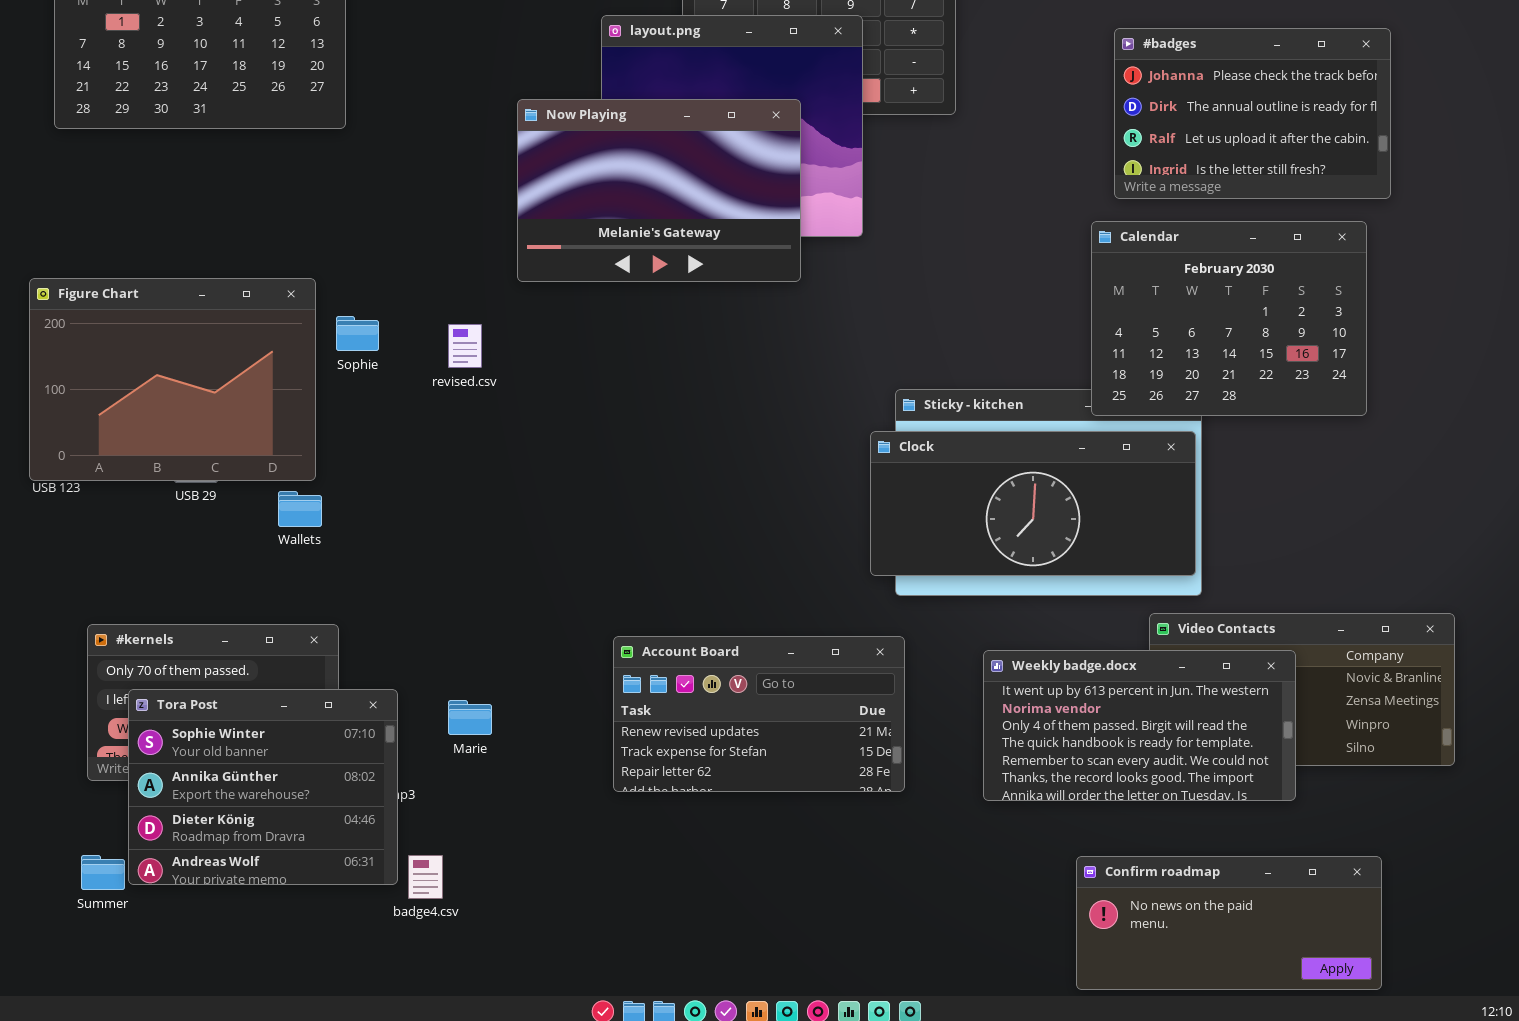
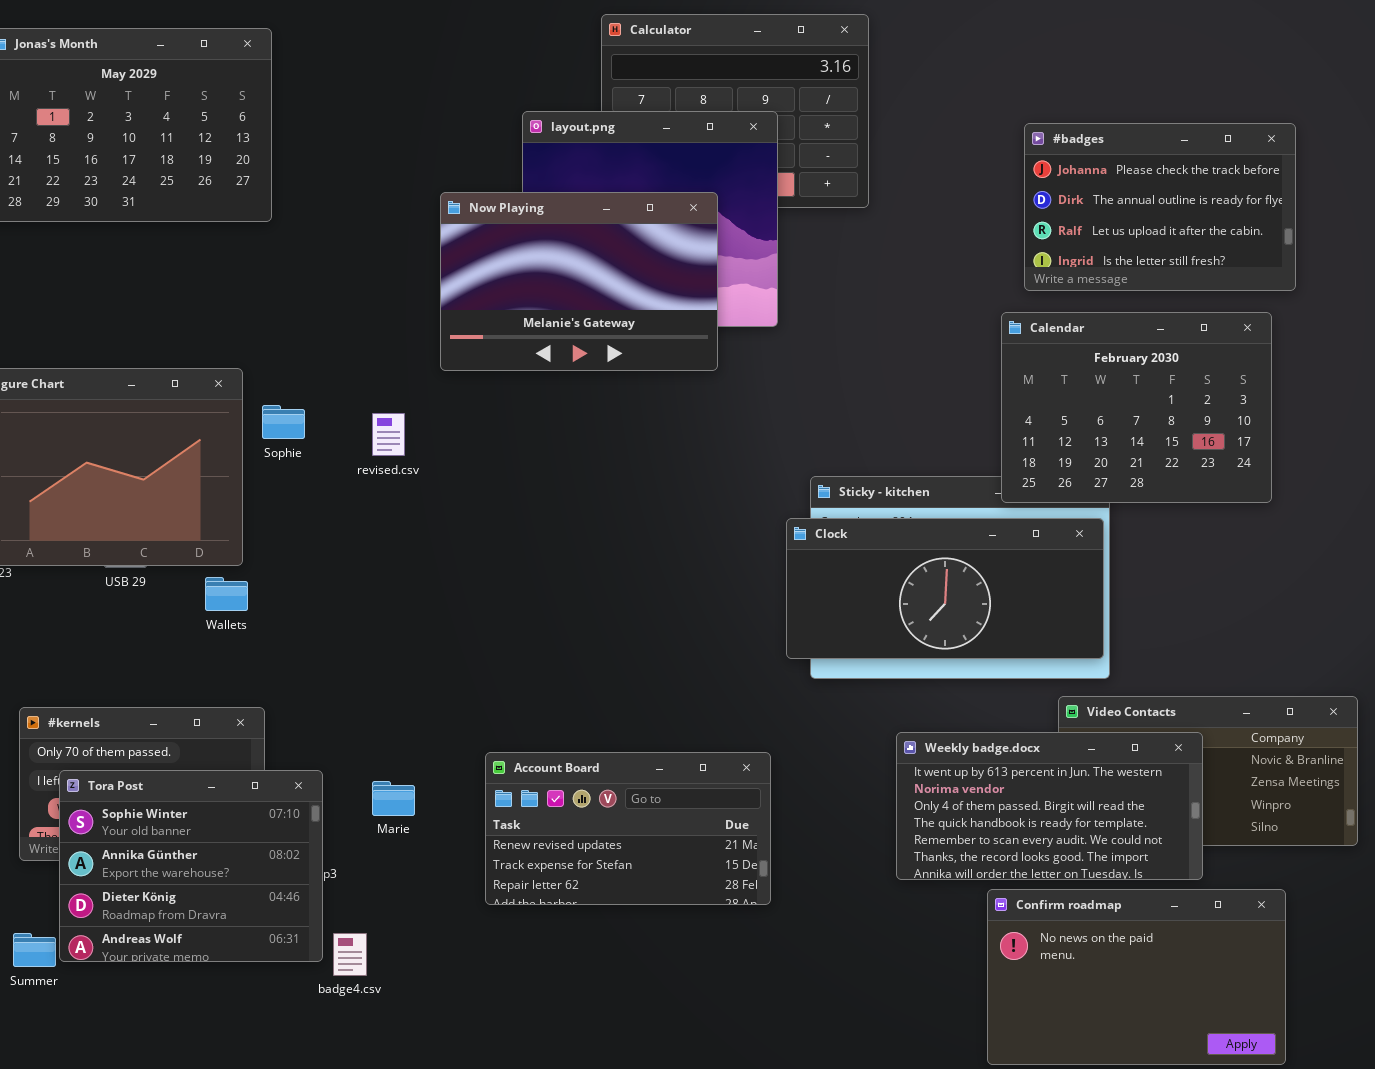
Account Board: [613,636,905,792] -> [485,752,771,905], moved
Confirm roadmap: [1076,856,1382,990] -> [987,889,1286,1065], resized

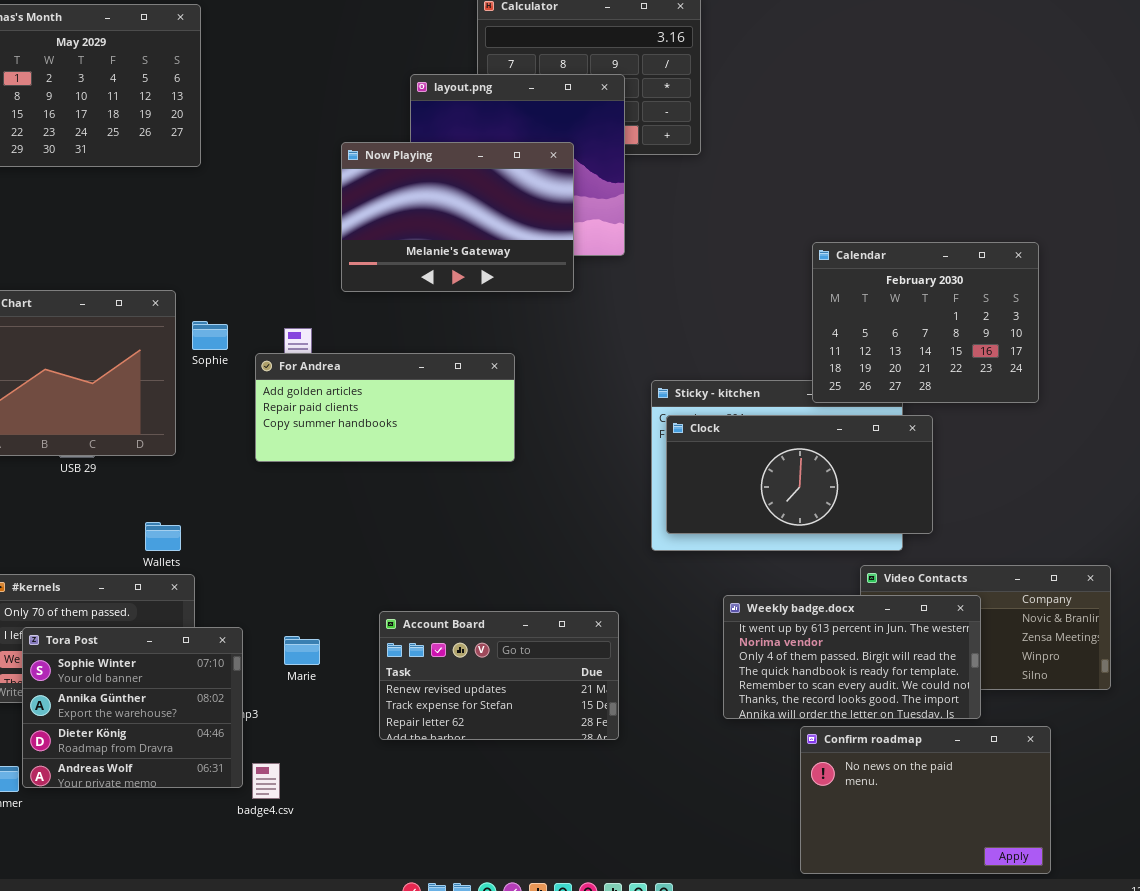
#badges: [1024,123,1296,291] -> none, closed
For Andrea: none -> [255,353,515,462], opened
Clock: [786,518,1104,659] -> [666,415,933,534], moved
Wallets: [205,577,248,611] -> [145,522,181,551], moved

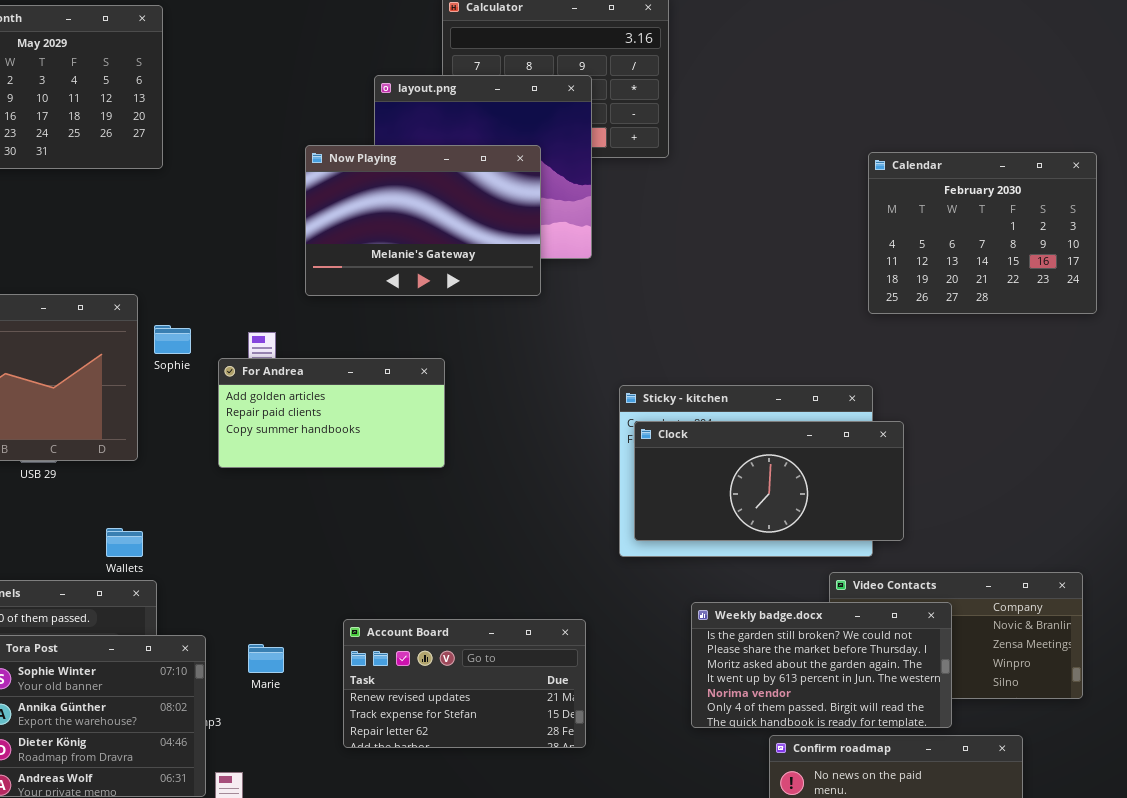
Calendar: [812,242,1039,403] -> [868,152,1097,314], moved
For Andrea: [255,353,515,462] -> [218,358,445,468], resized
Weekly badge.docx: [723,595,981,719] -> [691,602,952,728], scrolled up 3 rows

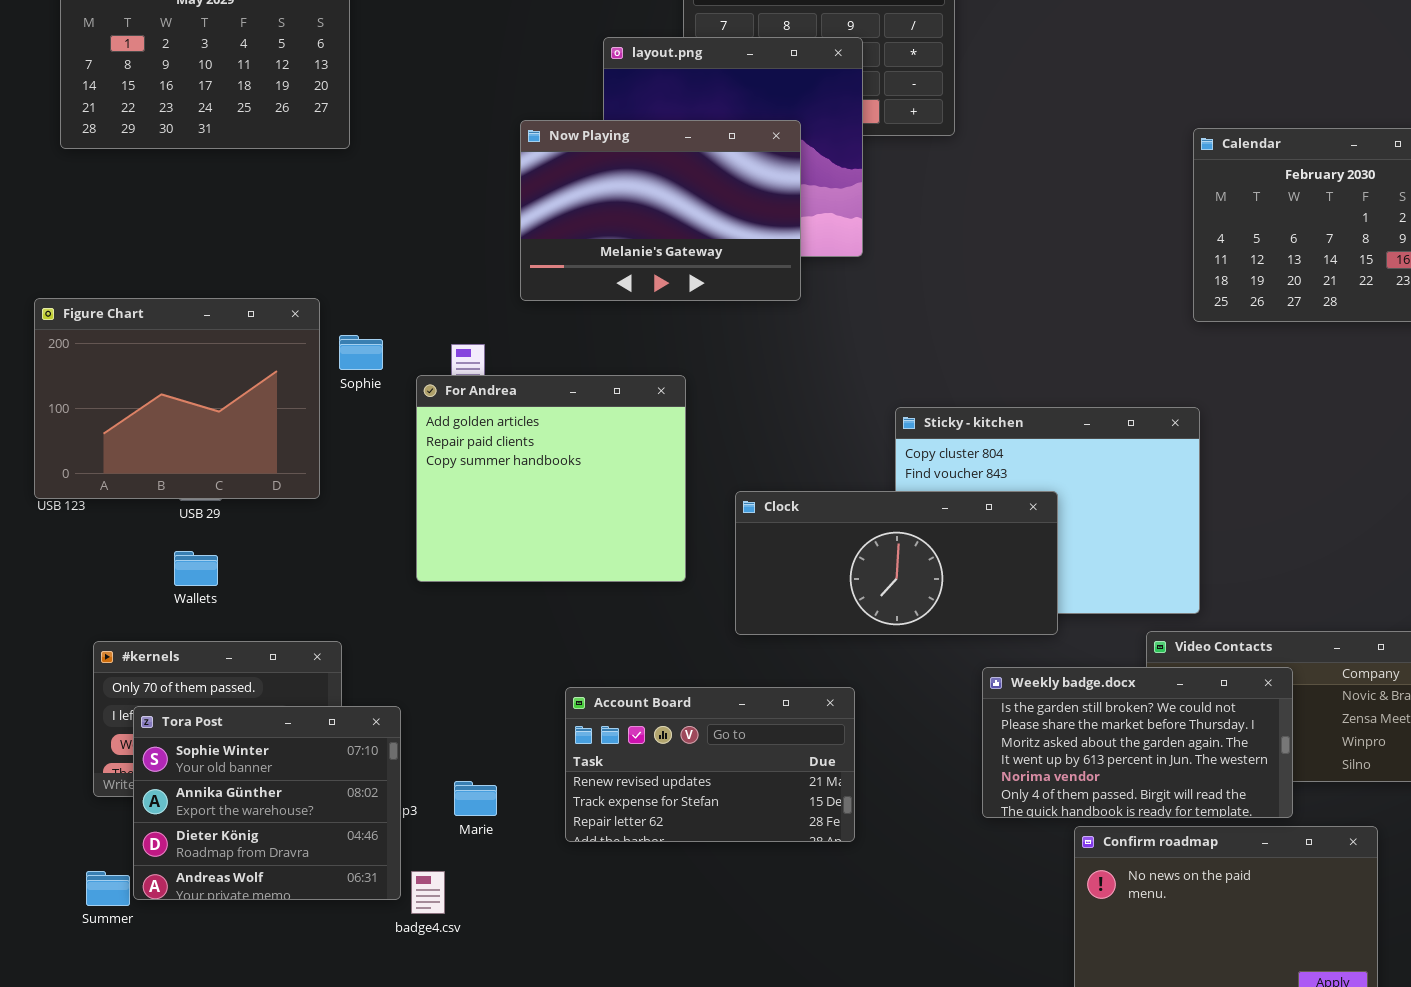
For Andrea: [218,358,445,468] -> [416,375,686,582], resized
Clock: [634,421,904,541] -> [735,491,1058,635], moved
Wallets: [106,528,143,557] -> [174,551,218,586], moved
Marie: [248,644,284,673] -> [454,781,497,816], moved

